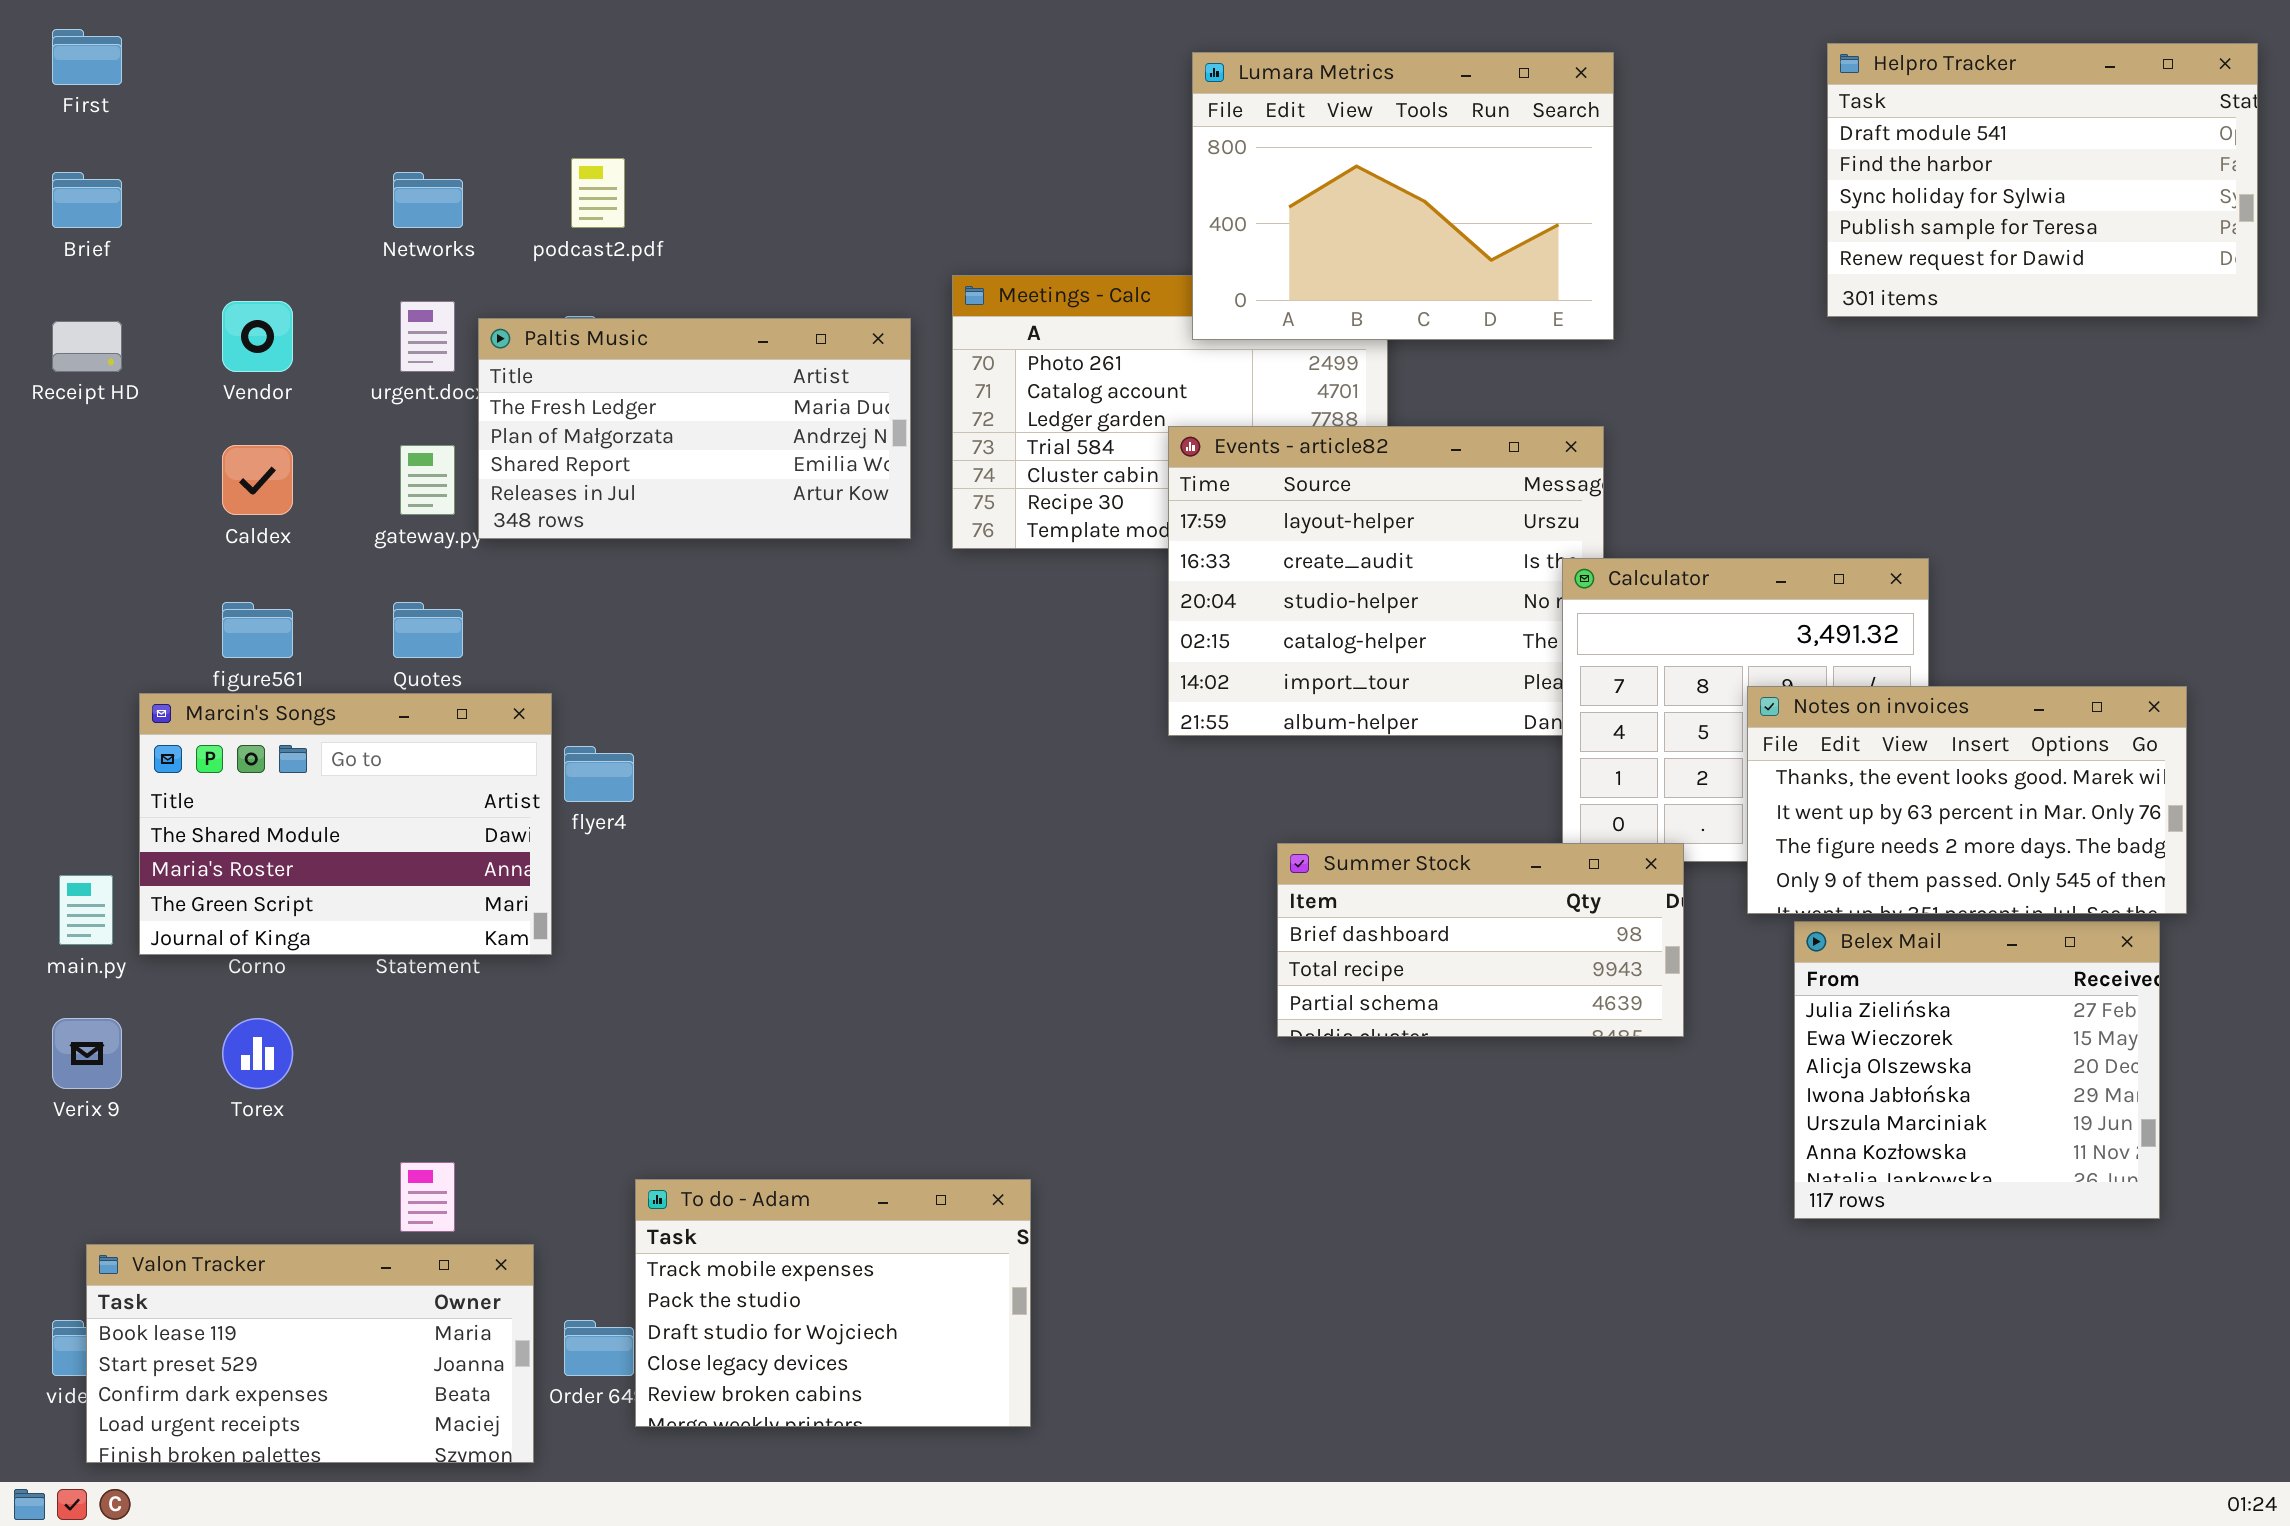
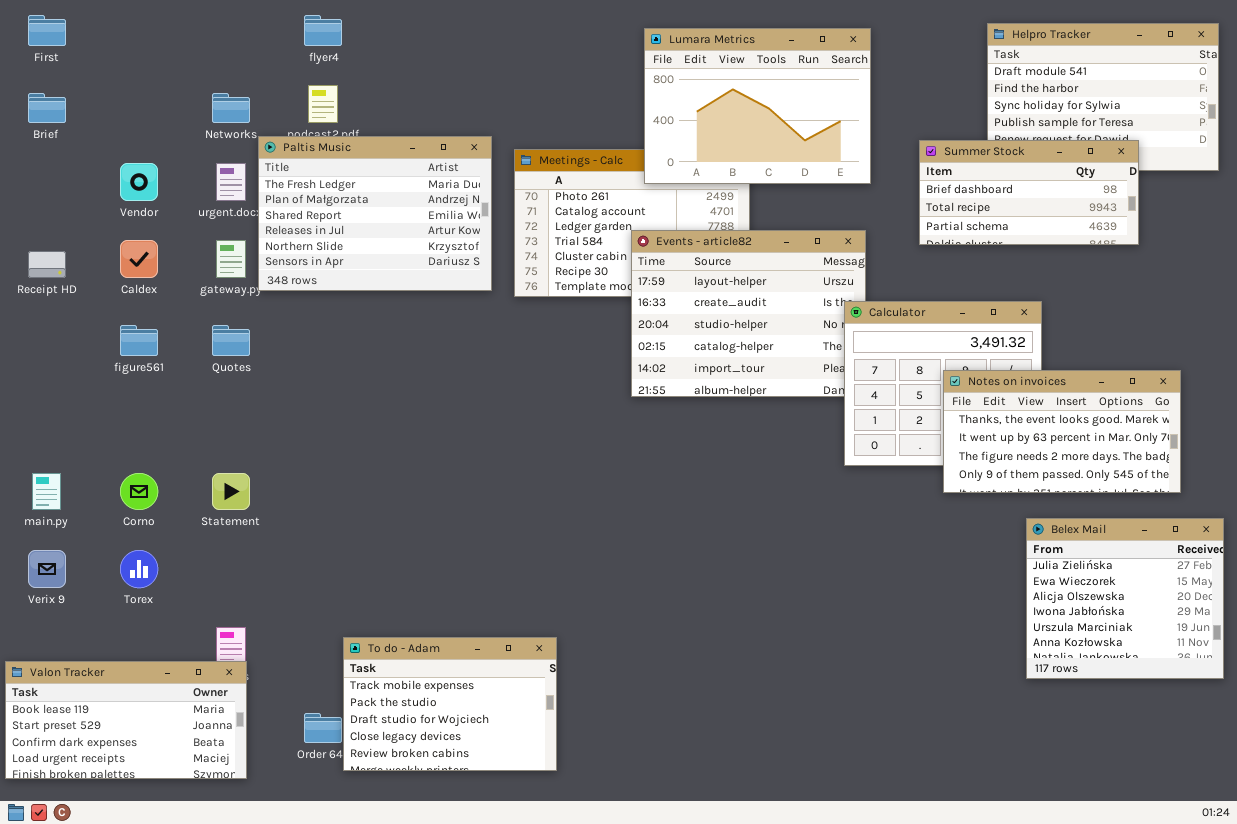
Paltis Music: [478,318,911,539] -> [258,136,492,291], resized
Receipt HD: [52,321,122,372] -> [28,251,66,278], moved
Marcin's Songs: [139,693,552,955] -> none, closed
flyer4: [564,746,634,802] -> [304,15,342,46], moved
Summer Stock: [1277,843,1684,1037] -> [919,140,1139,245], moved
Belex Mail: [1794,921,2160,1219] -> [1026,518,1224,679], moved
Valon Tracker: [86,1244,534,1463] -> [5,661,247,779], moved

